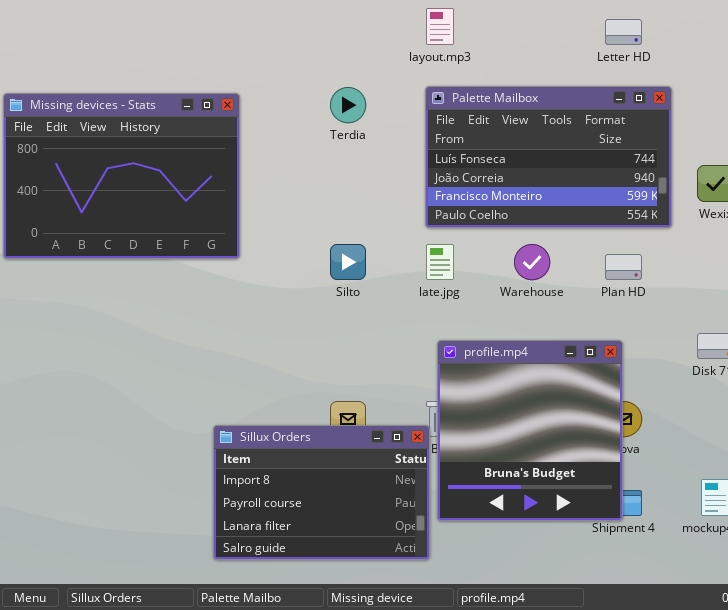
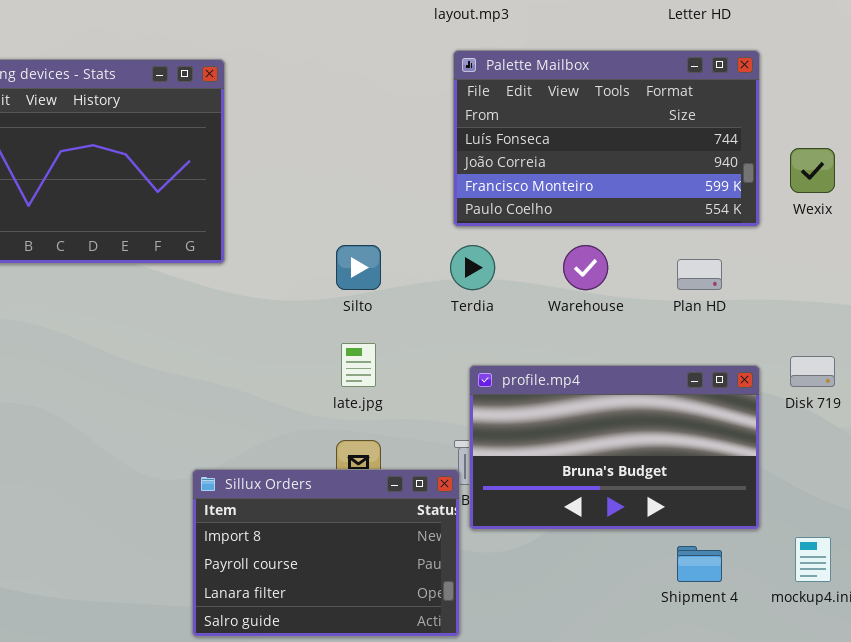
Terdia: [330,87,366,123] -> [450,245,495,290], moved
late.jpg: [426,244,454,280] -> [341,343,376,387], moved
profile.mp4: [437,340,623,521] -> [469,365,760,530], resized

